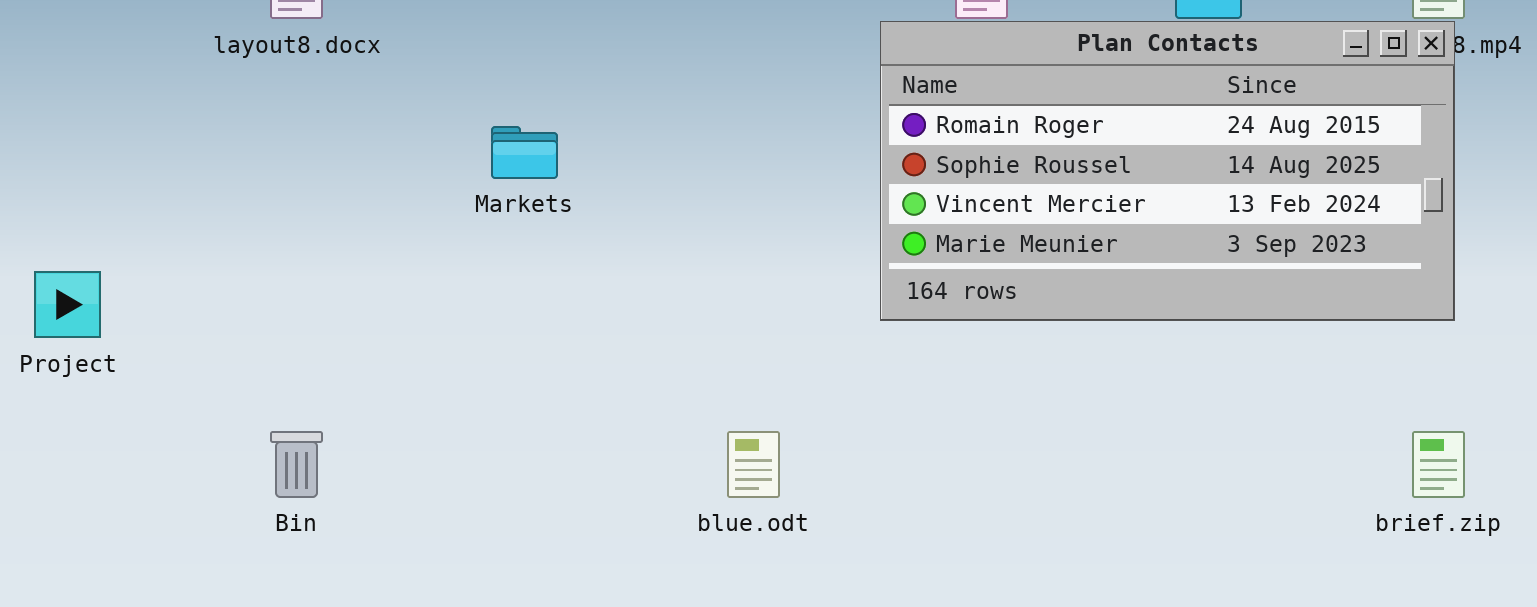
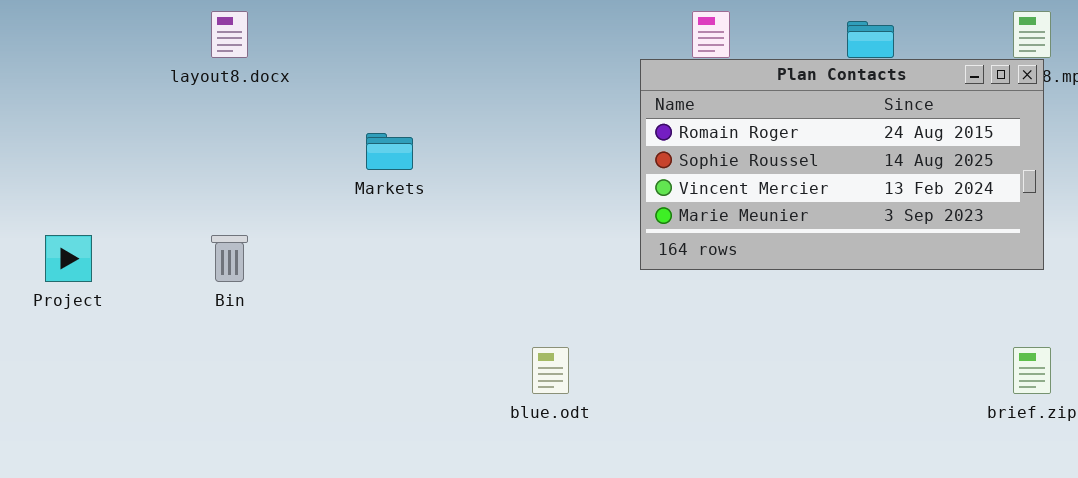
Bin: [270,431,323,498] -> [211,235,248,282], moved

